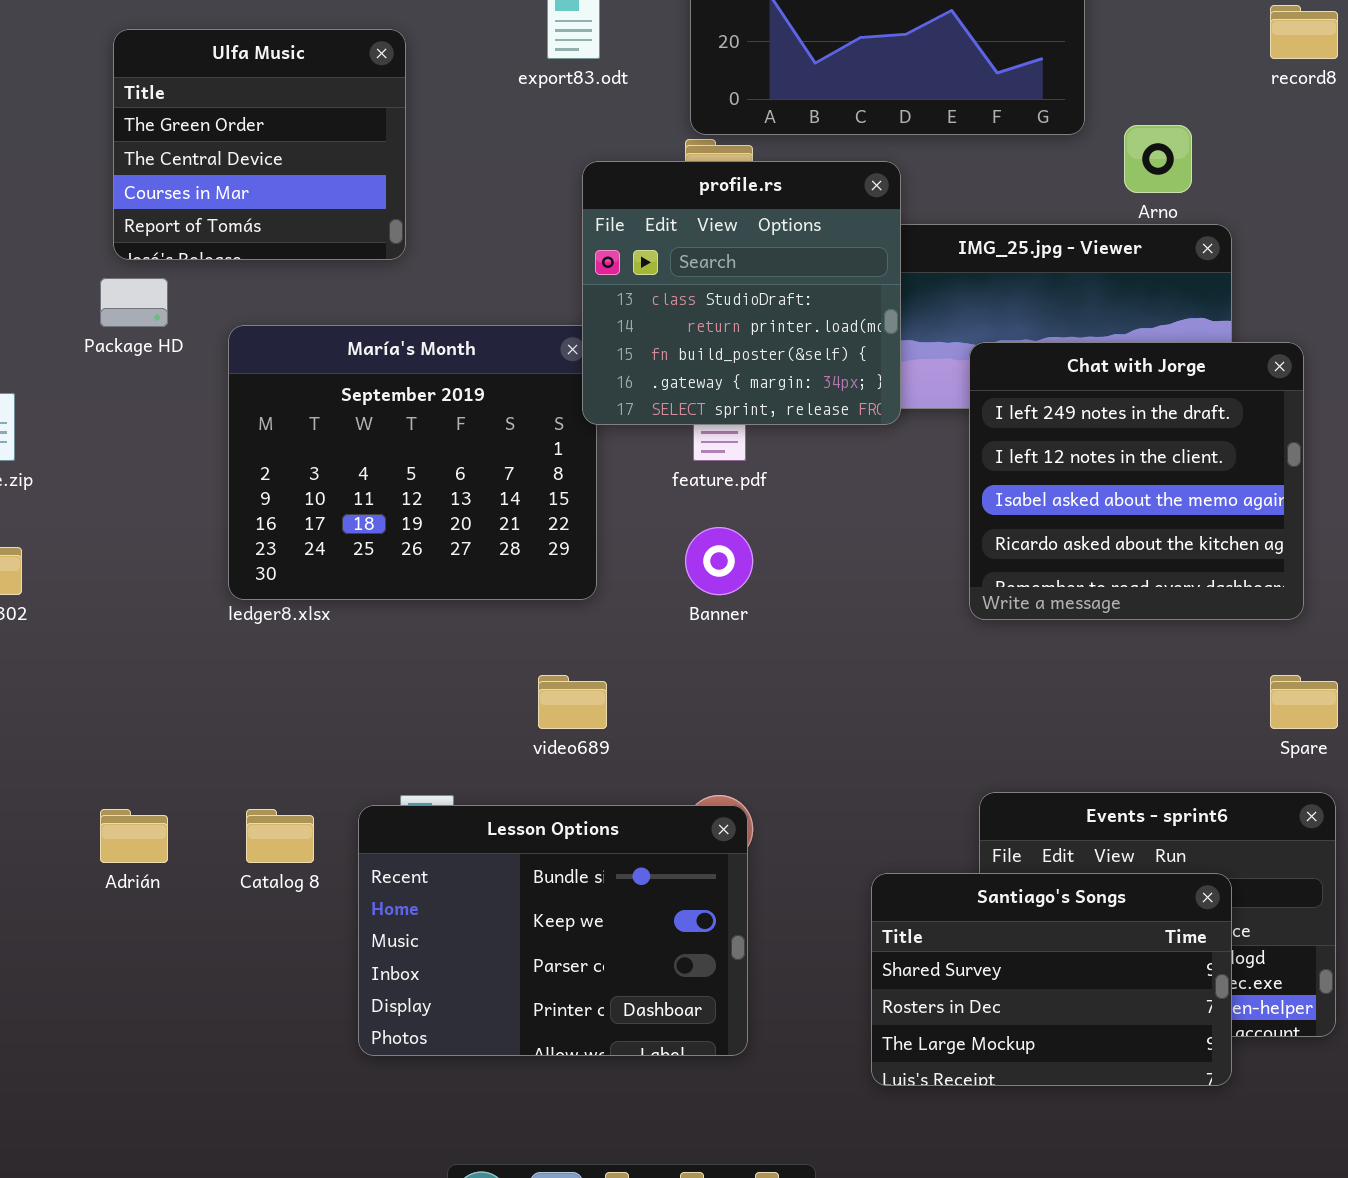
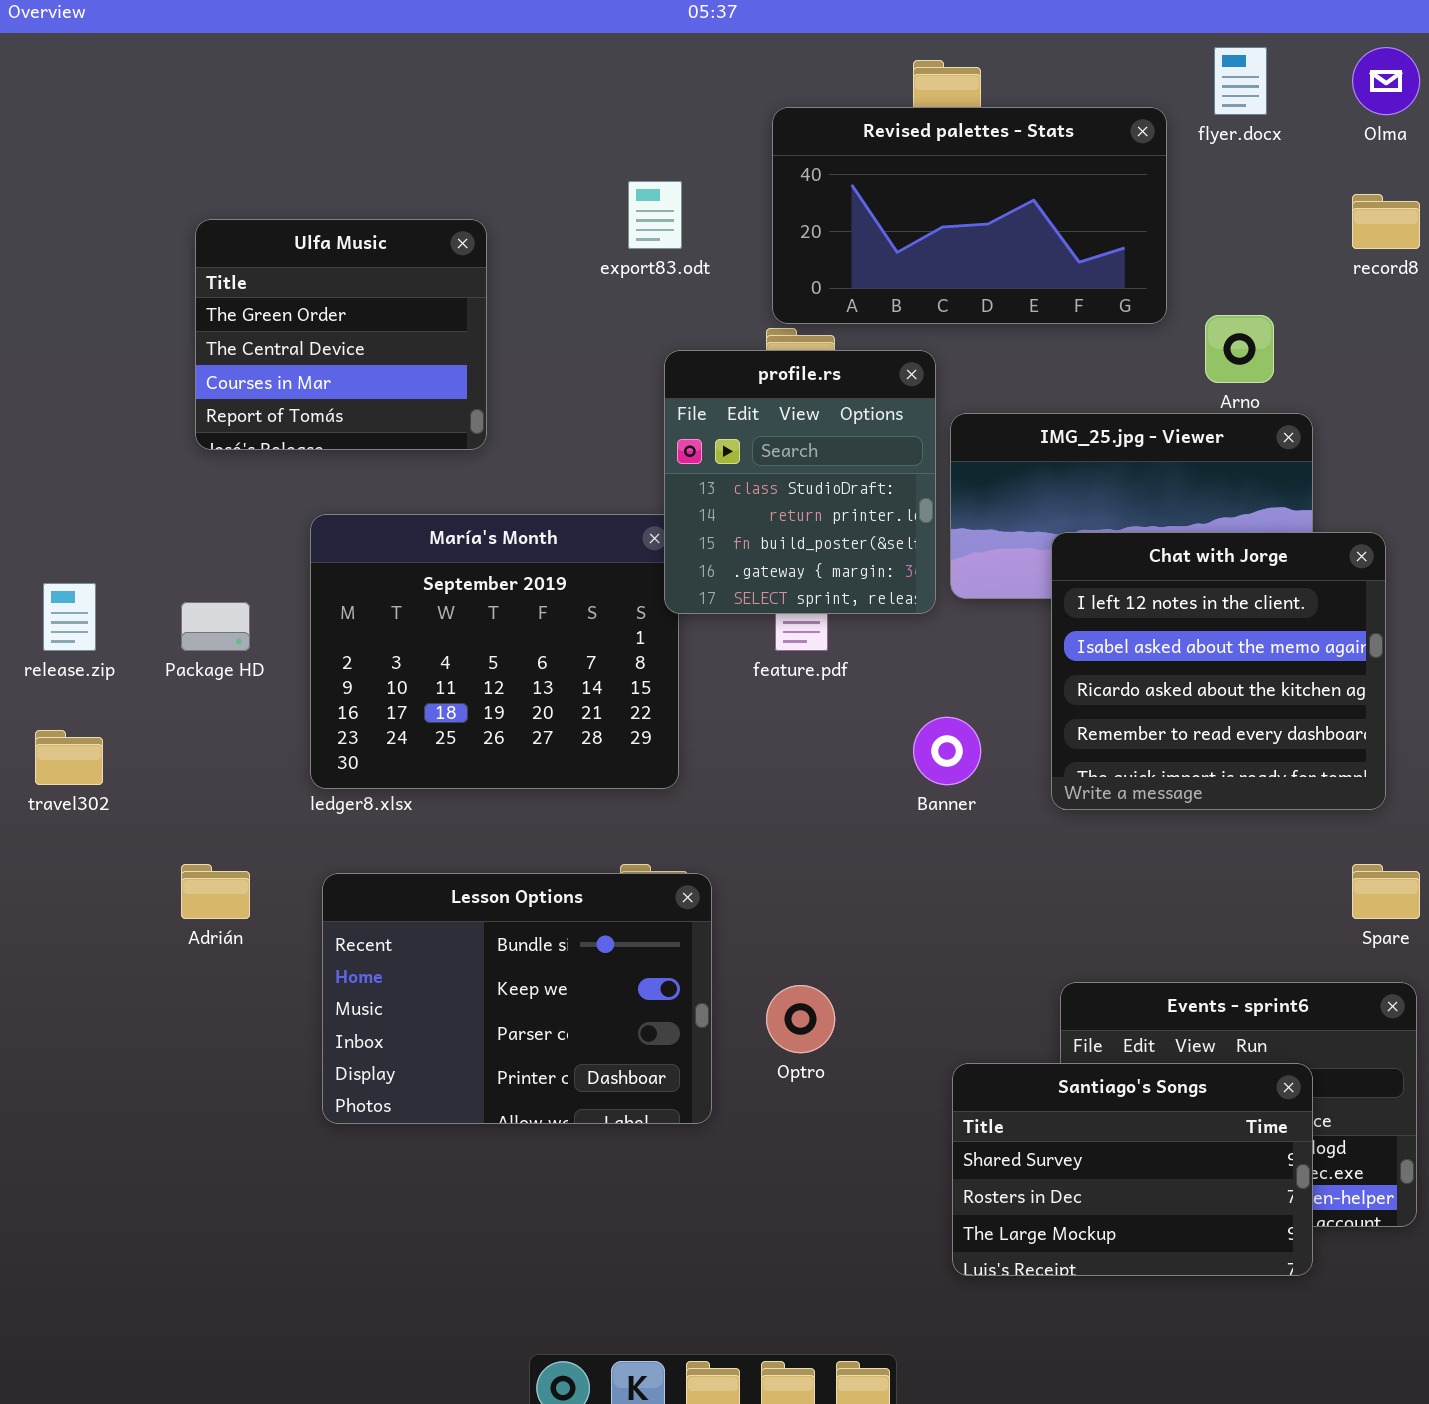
profile.rs: [582,161,901,425] -> [664,350,936,614], resized
Package HD: [100,278,168,327] -> [181,602,250,651], moved
Chat with Jorge: [969,342,1304,620] -> [1051,532,1386,810], scrolled down 1 row
Banner: [685,527,753,595] -> [913,717,981,785], moved
Lesson Options: [358,805,748,1056] -> [322,873,712,1124], moved
Adrián: [100,809,168,863] -> [181,864,250,919], moved

